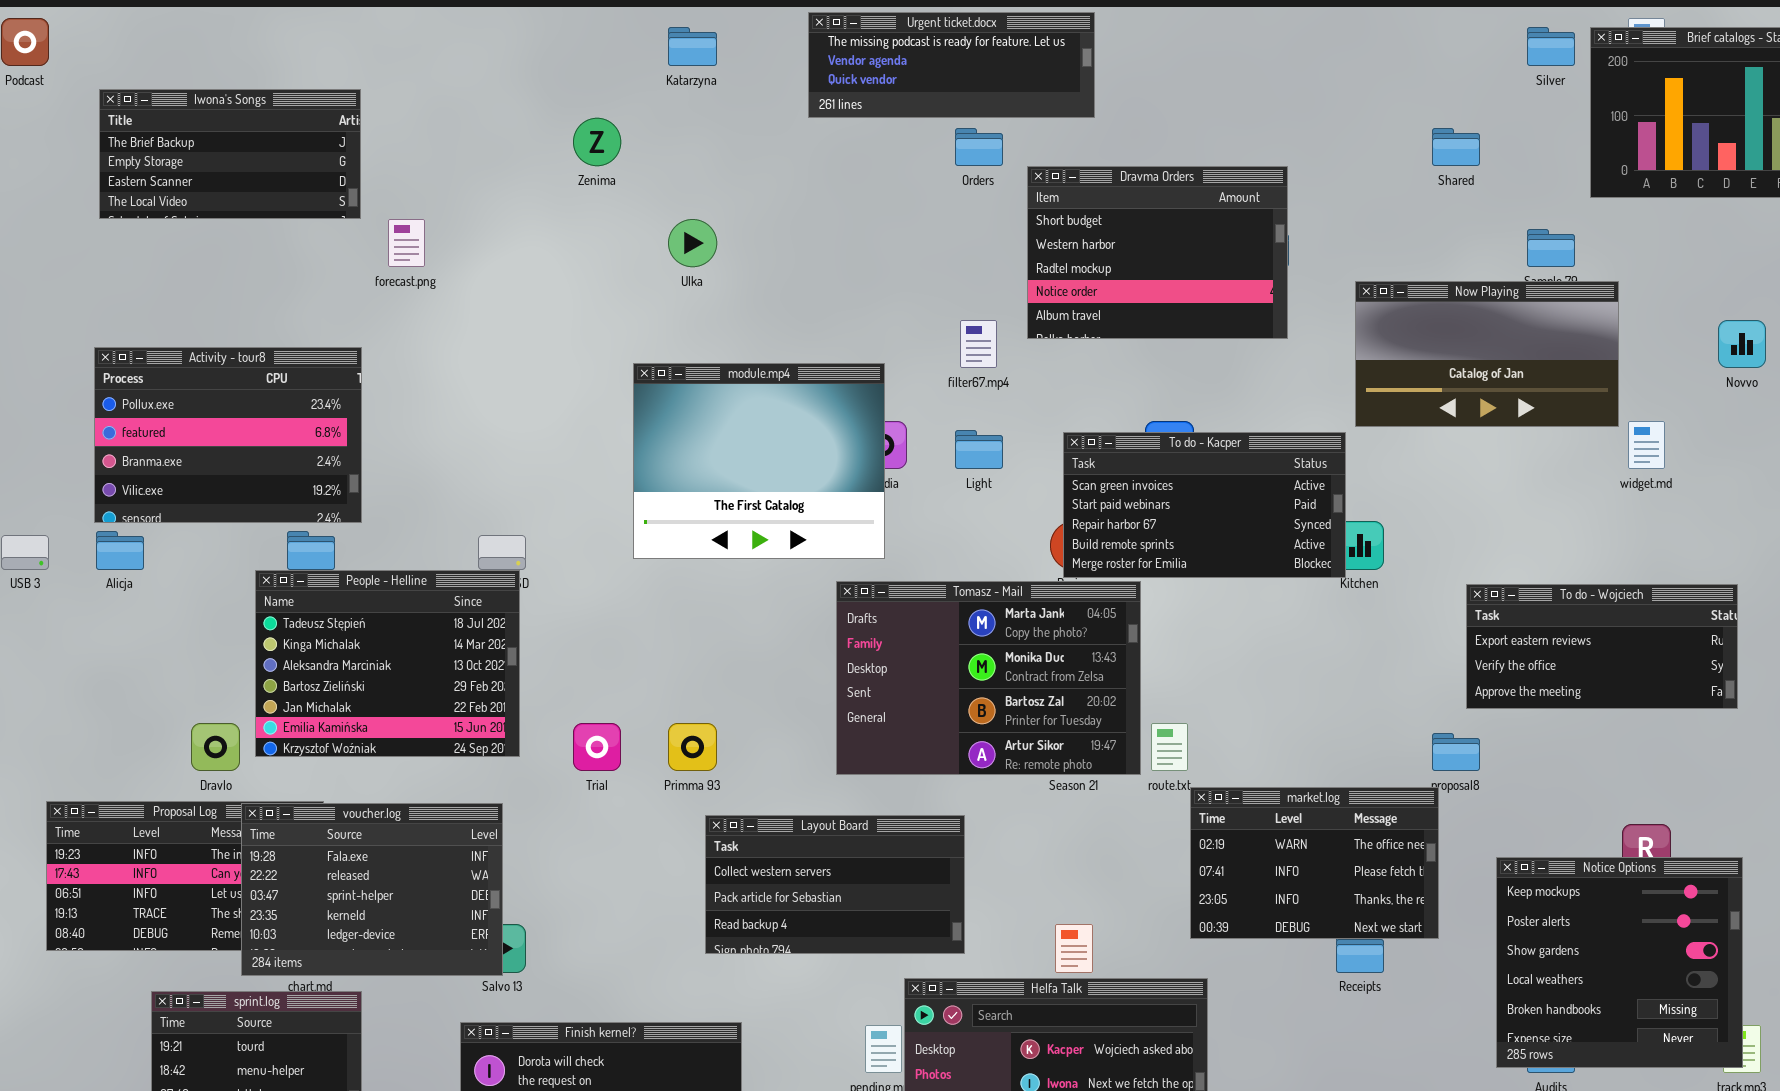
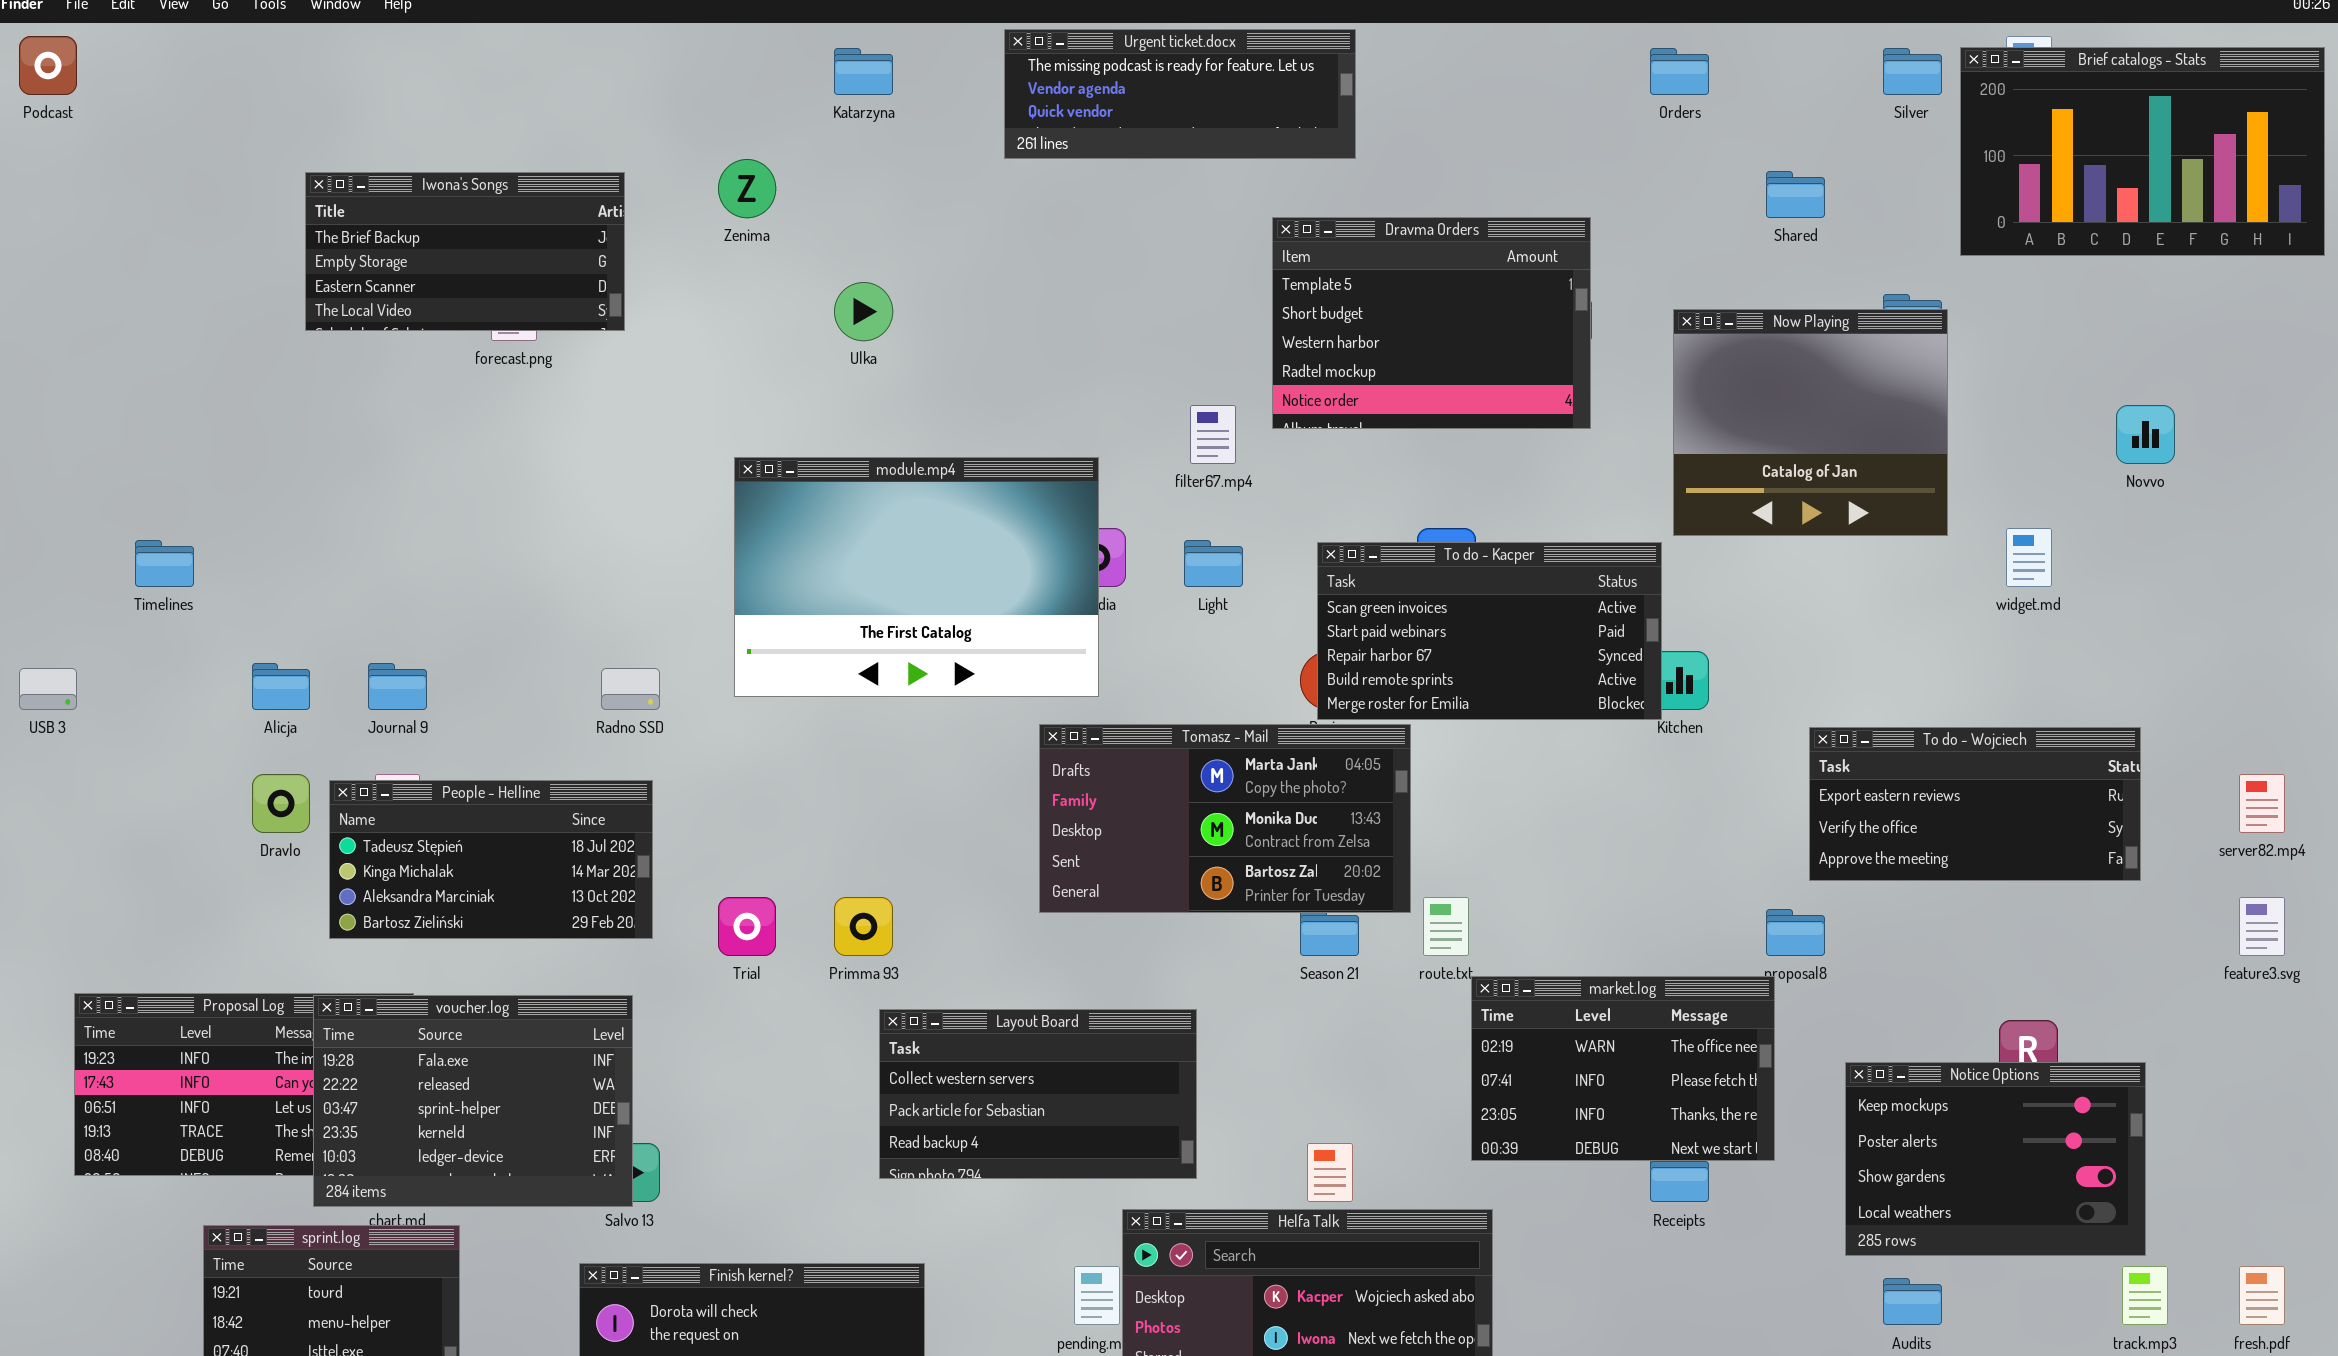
Iwona's Songs: [99,89,361,219] -> [305,172,625,331], moved
Orders: [955,128,1003,166] -> [1650,48,1709,95], moved
Dravma Orders: [1027,166,1288,339] -> [1272,217,1591,429], scrolled up 1 row
Now Playing: [1355,281,1619,427] -> [1673,309,1948,536], resized
Activity - tour8: [94,347,362,523] -> none, closed
module.mp4: [633,363,885,559] -> [734,457,1099,697], resized
Alicja: [96,531,144,570] -> [252,663,310,710], moved
People - Helline: [255,570,520,757] -> [329,780,653,939], resized
Tomasz - Mail: [836,581,1141,775] -> [1039,724,1411,913], resized
Dravlo: [191,723,240,771] -> [252,774,310,833], moved
Notice Options: [1496,857,1743,1068] -> [1845,1062,2146,1256], resized

